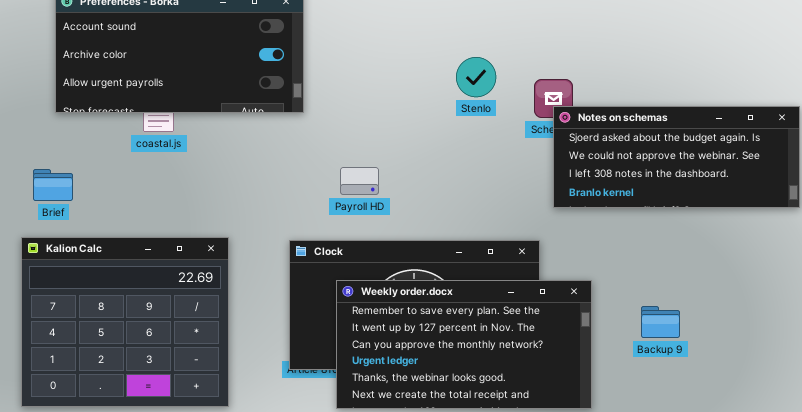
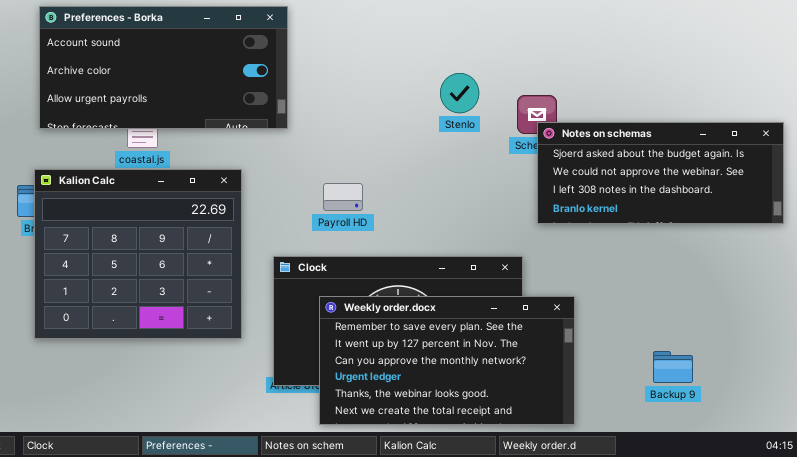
Kalion Calc: [21,237,229,407] -> [34,169,242,339], moved
Backup 9: [641,306,680,338] -> [653,351,693,383], moved

